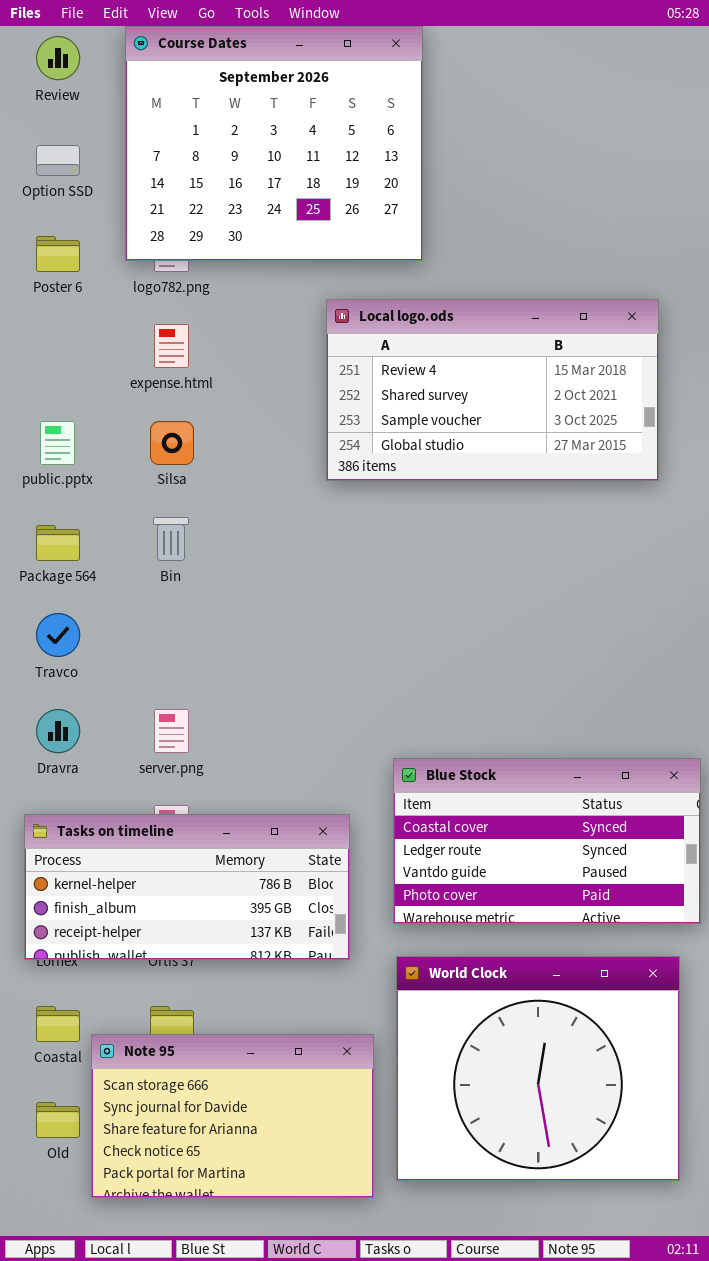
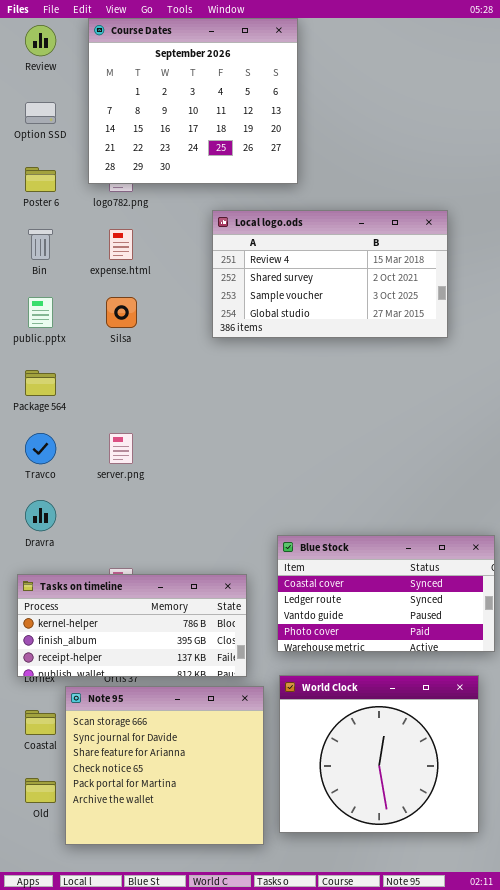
Local logo.ods: [326,299,659,481] -> [212,210,448,338], moved
Bin: [153,517,189,561] -> [28,229,53,260], moved
server.png: [154,709,189,753] -> [109,433,133,464], moved
Note 95: [91,1034,374,1198] -> [65,686,264,845], resized

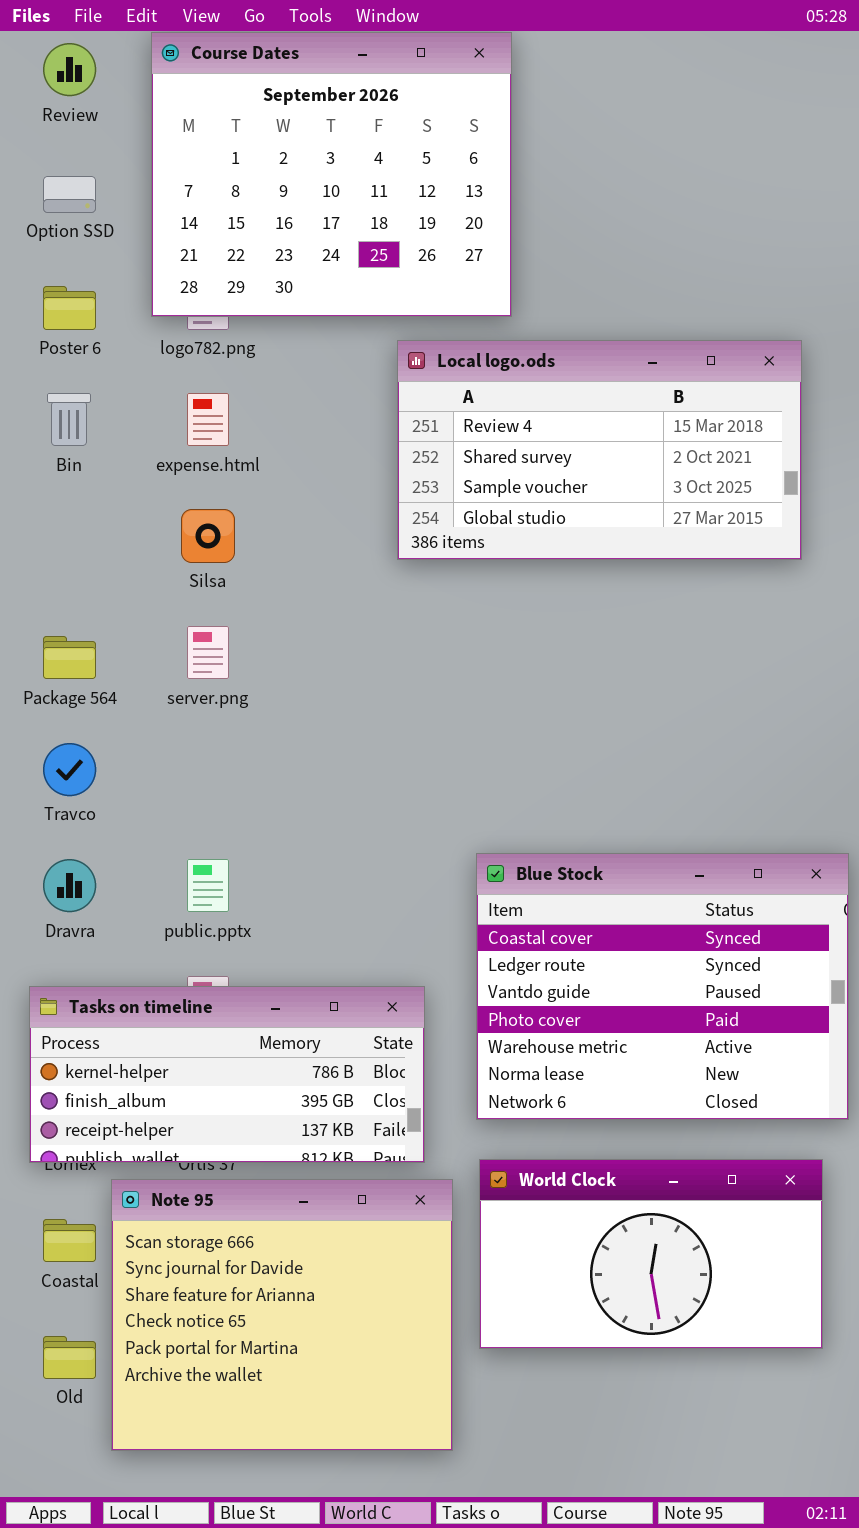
Local logo.ods: [212,210,448,338] -> [397,340,802,560], moved
public.pptx: [28,297,53,328] -> [187,859,229,912], moved
server.png: [109,433,133,464] -> [187,626,229,679], moved
Blue Stock: [277,535,495,652] -> [476,853,849,1120], resized
World Clock: [279,675,479,833] -> [479,1159,823,1349], resized

